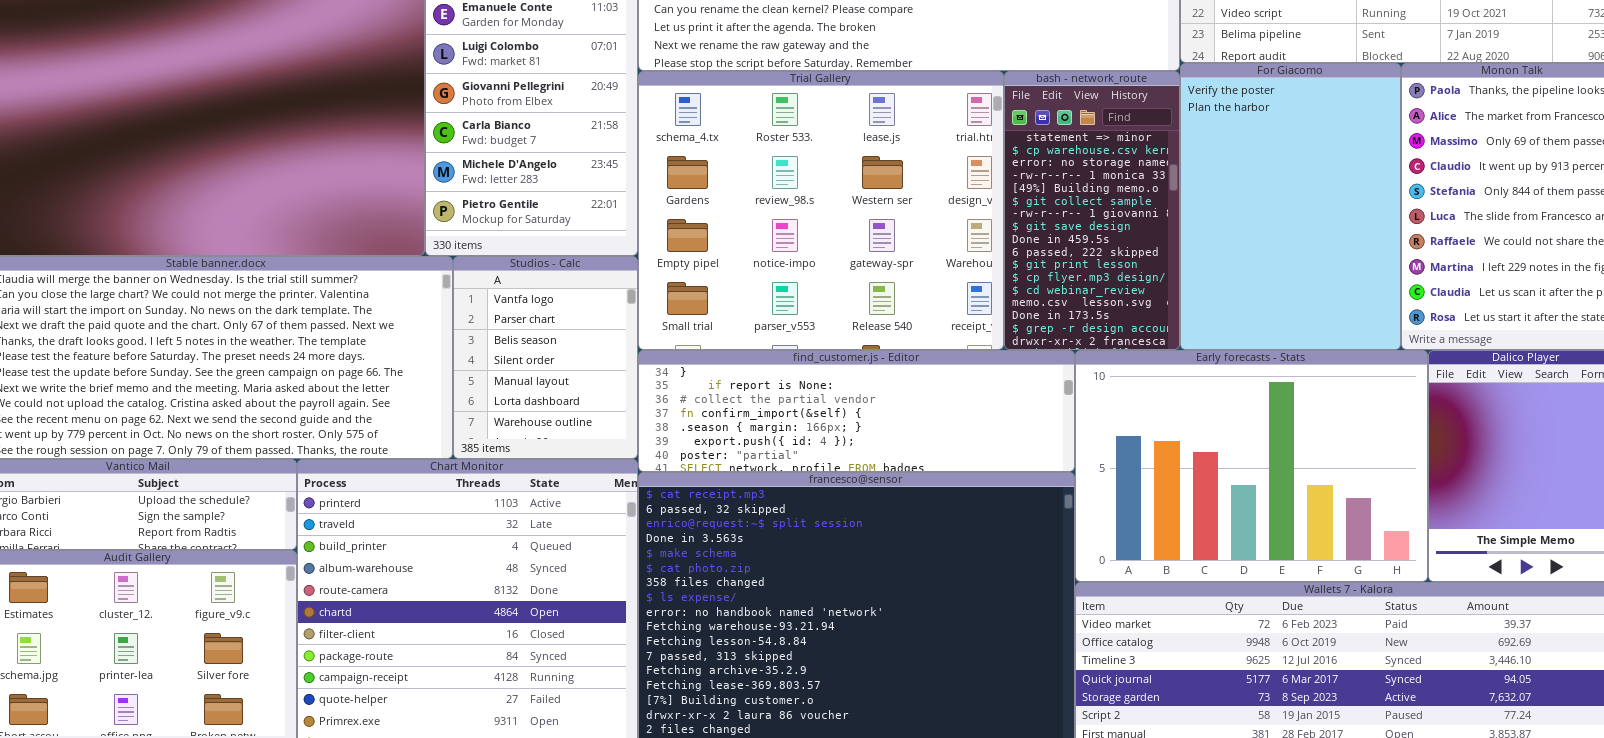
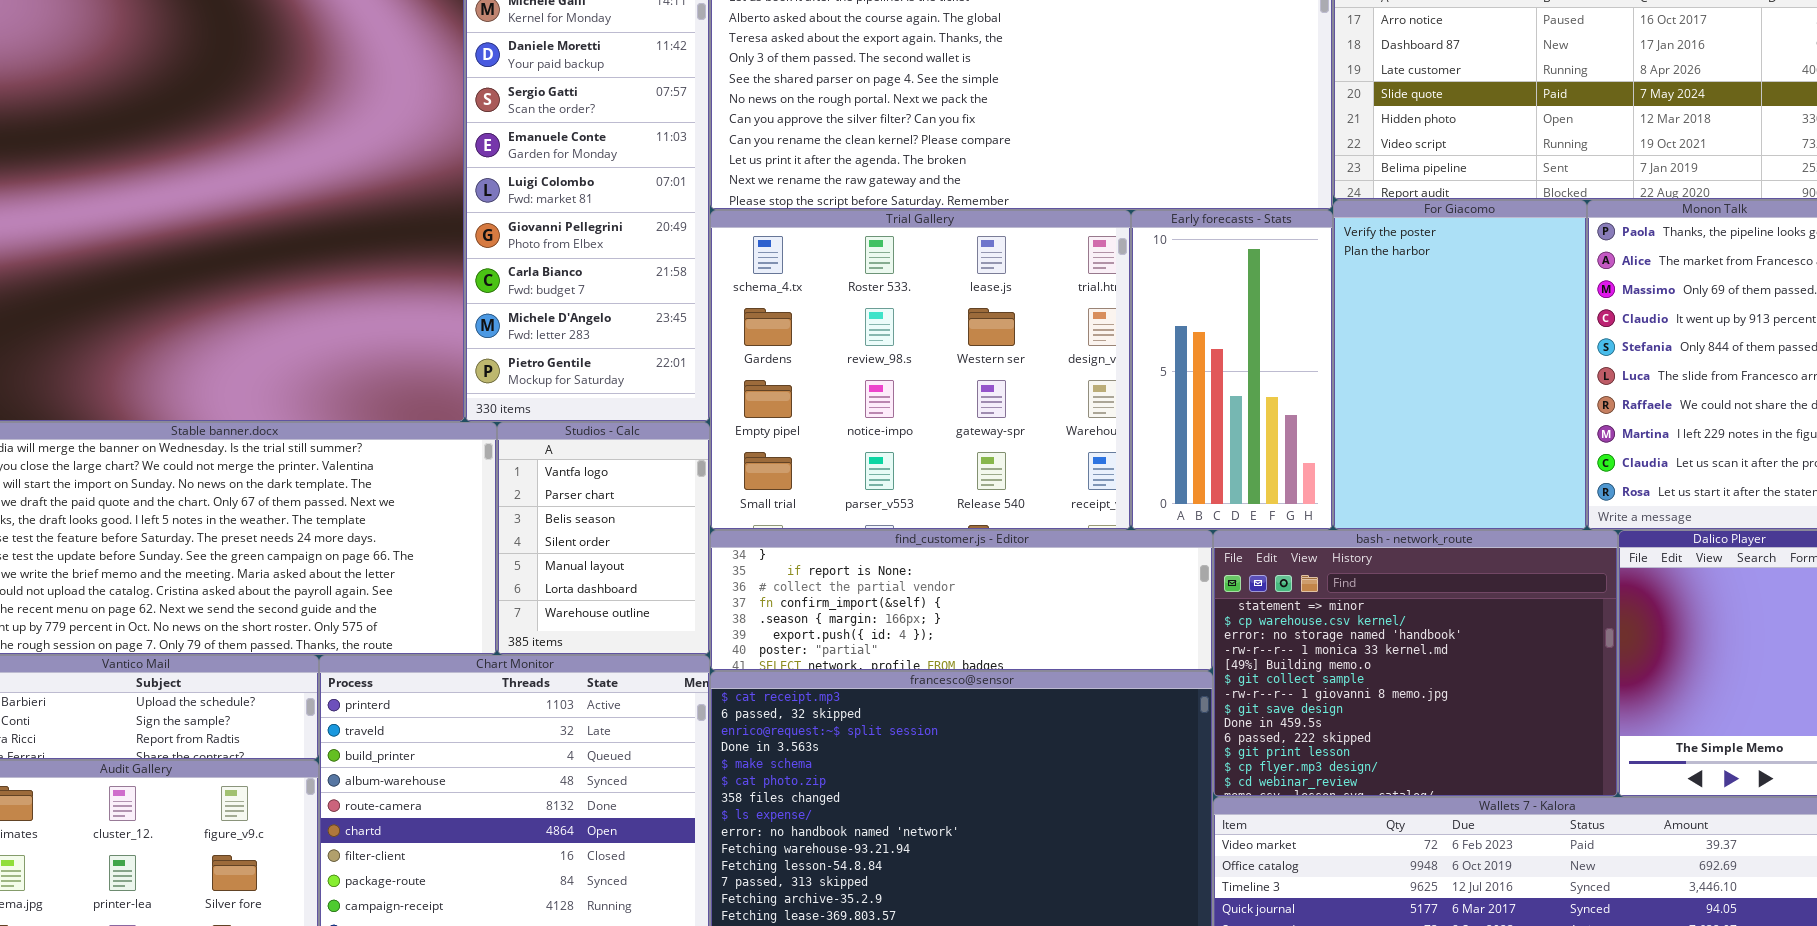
bash - network_route: [1004,71,1180,350] -> [1213,530,1618,797], moved, resized
Early forecasts - Stats: [1075,350,1428,582] -> [1131,210,1333,530], moved, resized

